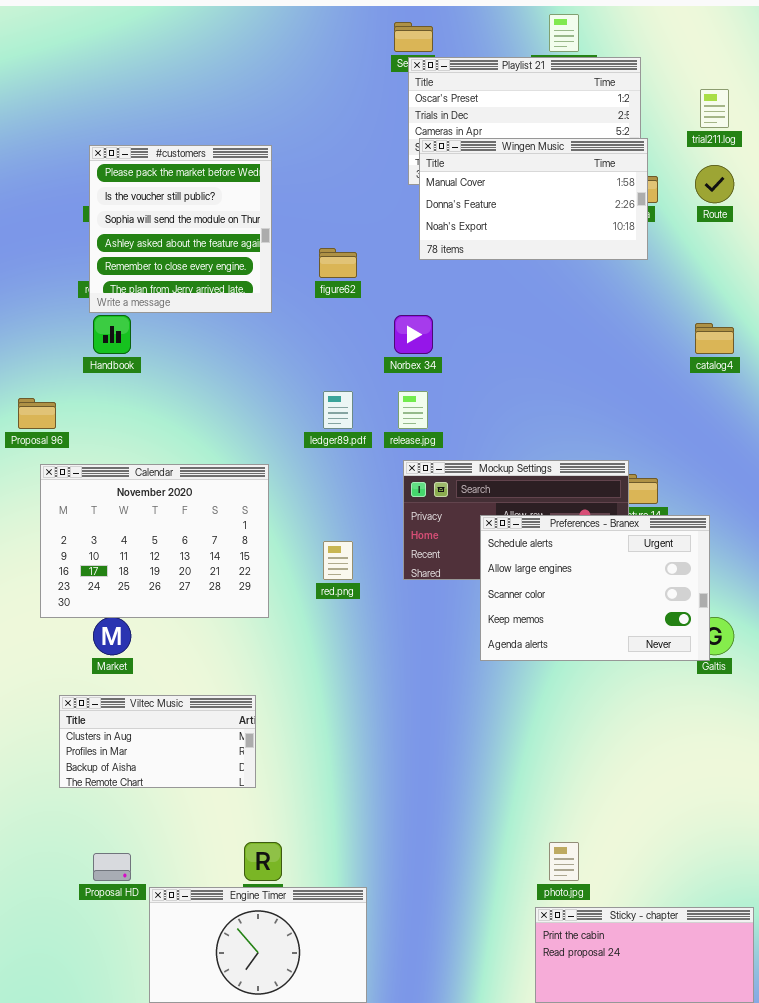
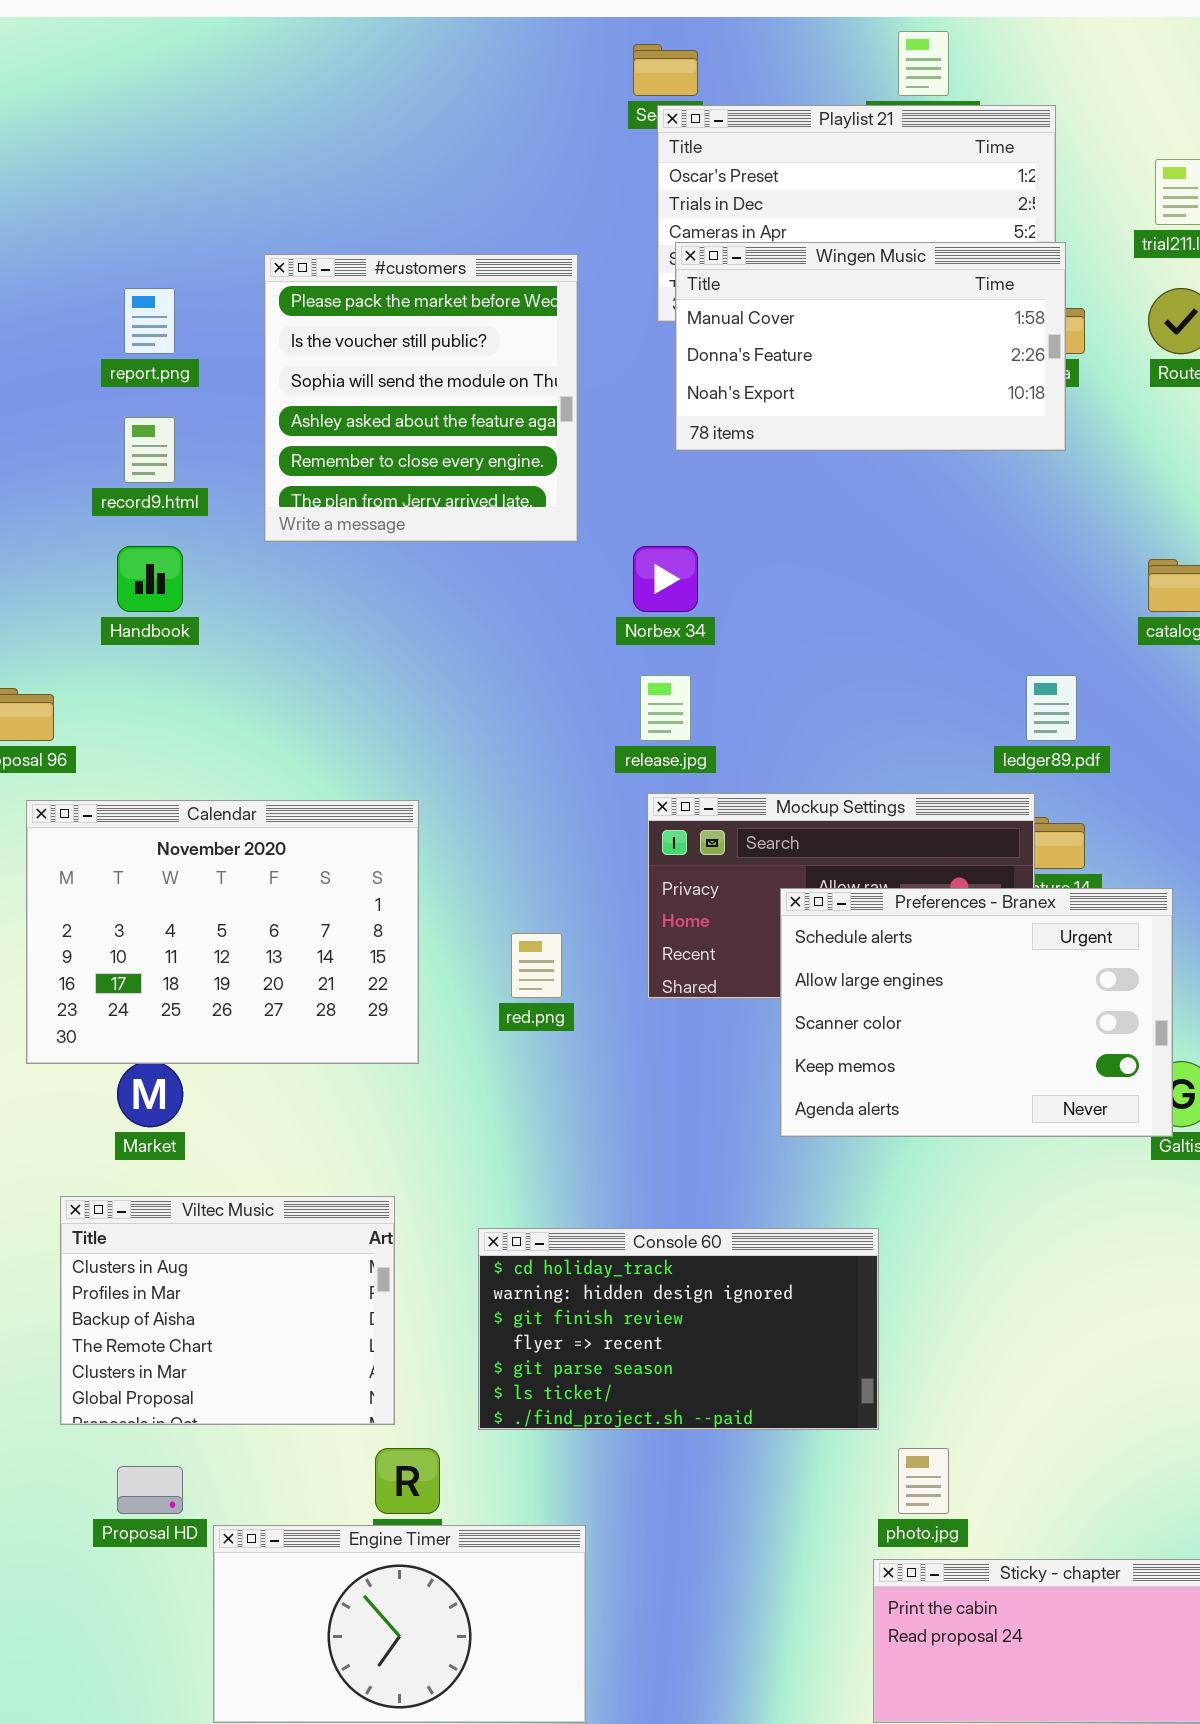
#customers: [89,145,272,313] -> [264,254,578,542], moved
ledger89.pdf: [323,391,353,429] -> [1026,675,1077,741], moved
Viltec Music: [59,695,256,788] -> [60,1196,395,1425], resized
Console 60: none -> [478,1228,879,1430], opened

